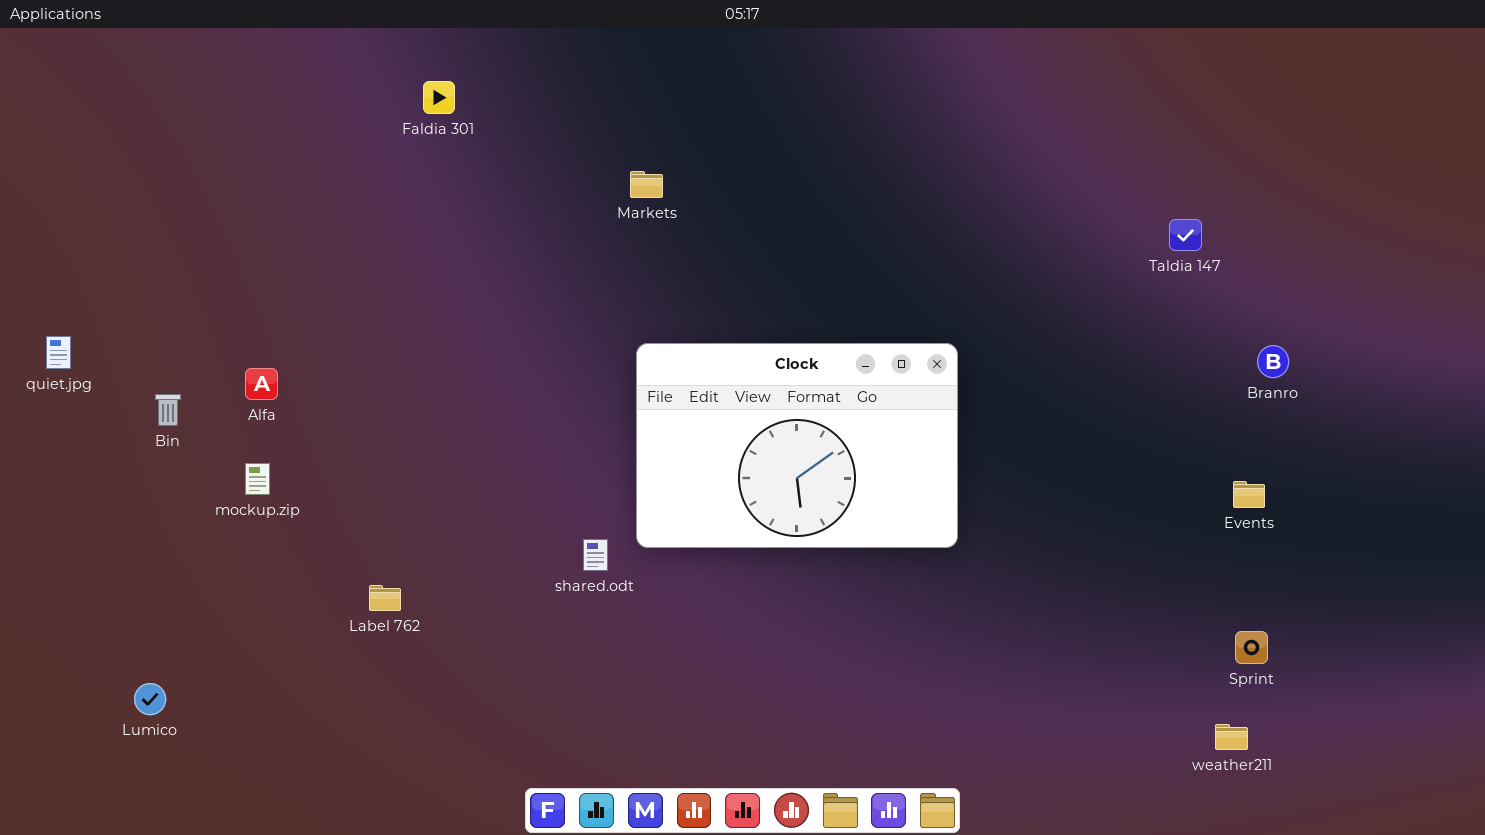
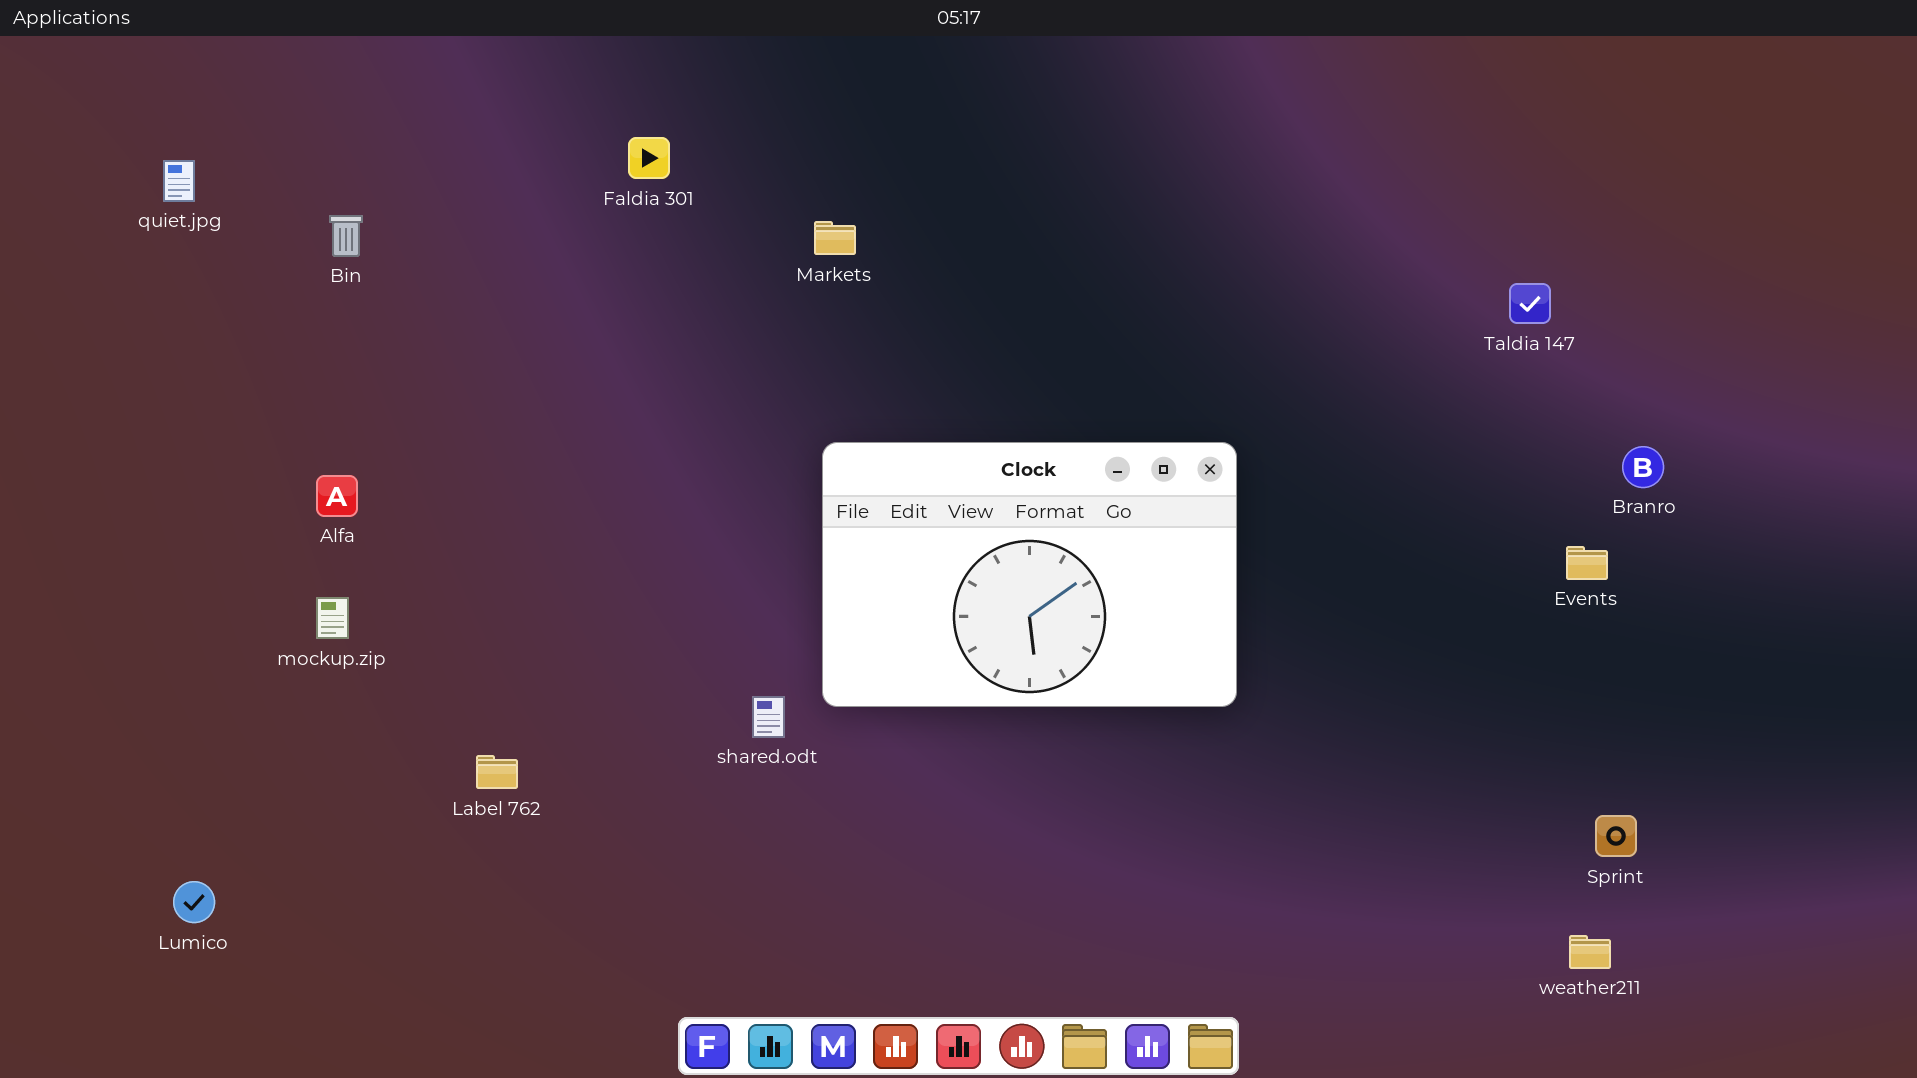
Faldia 301: [423,81,455,114] -> [628,137,670,179], moved
quiet.jpg: [46,336,71,369] -> [163,160,195,202], moved
Bin: [155,394,181,426] -> [329,215,363,257], moved
Events: [1233,481,1265,508] -> [1566,546,1608,580], moved

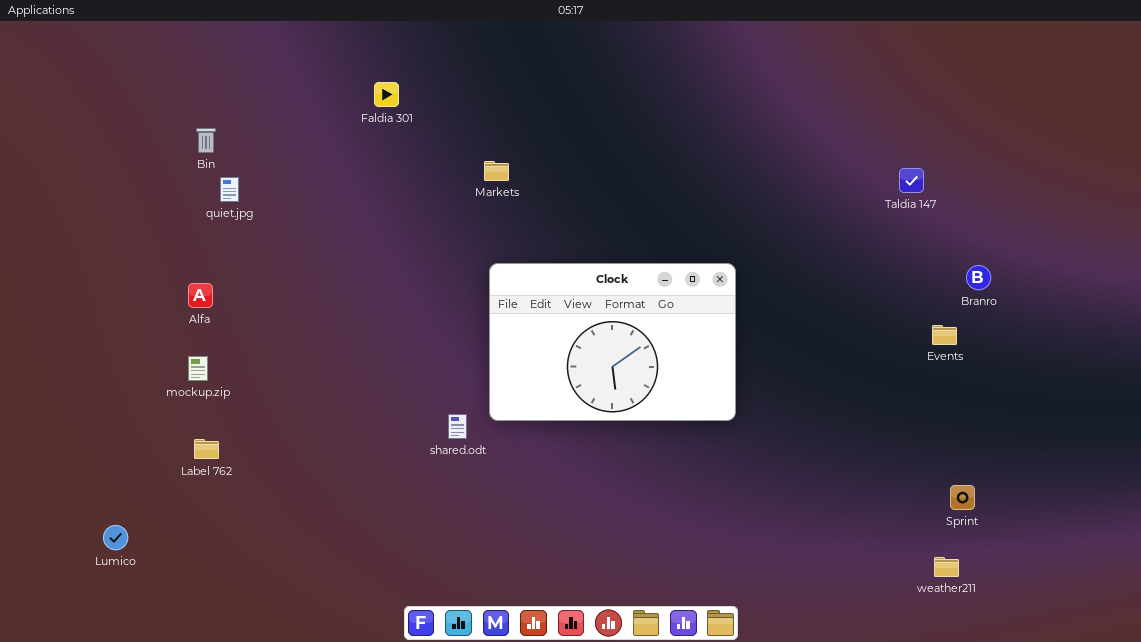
quiet.jpg: [163,160,195,202] -> [220,177,239,202], moved
Markets: [814,221,856,255] -> [484,161,509,181], moved
Label 762: [476,755,518,789] -> [194,439,219,459], moved

